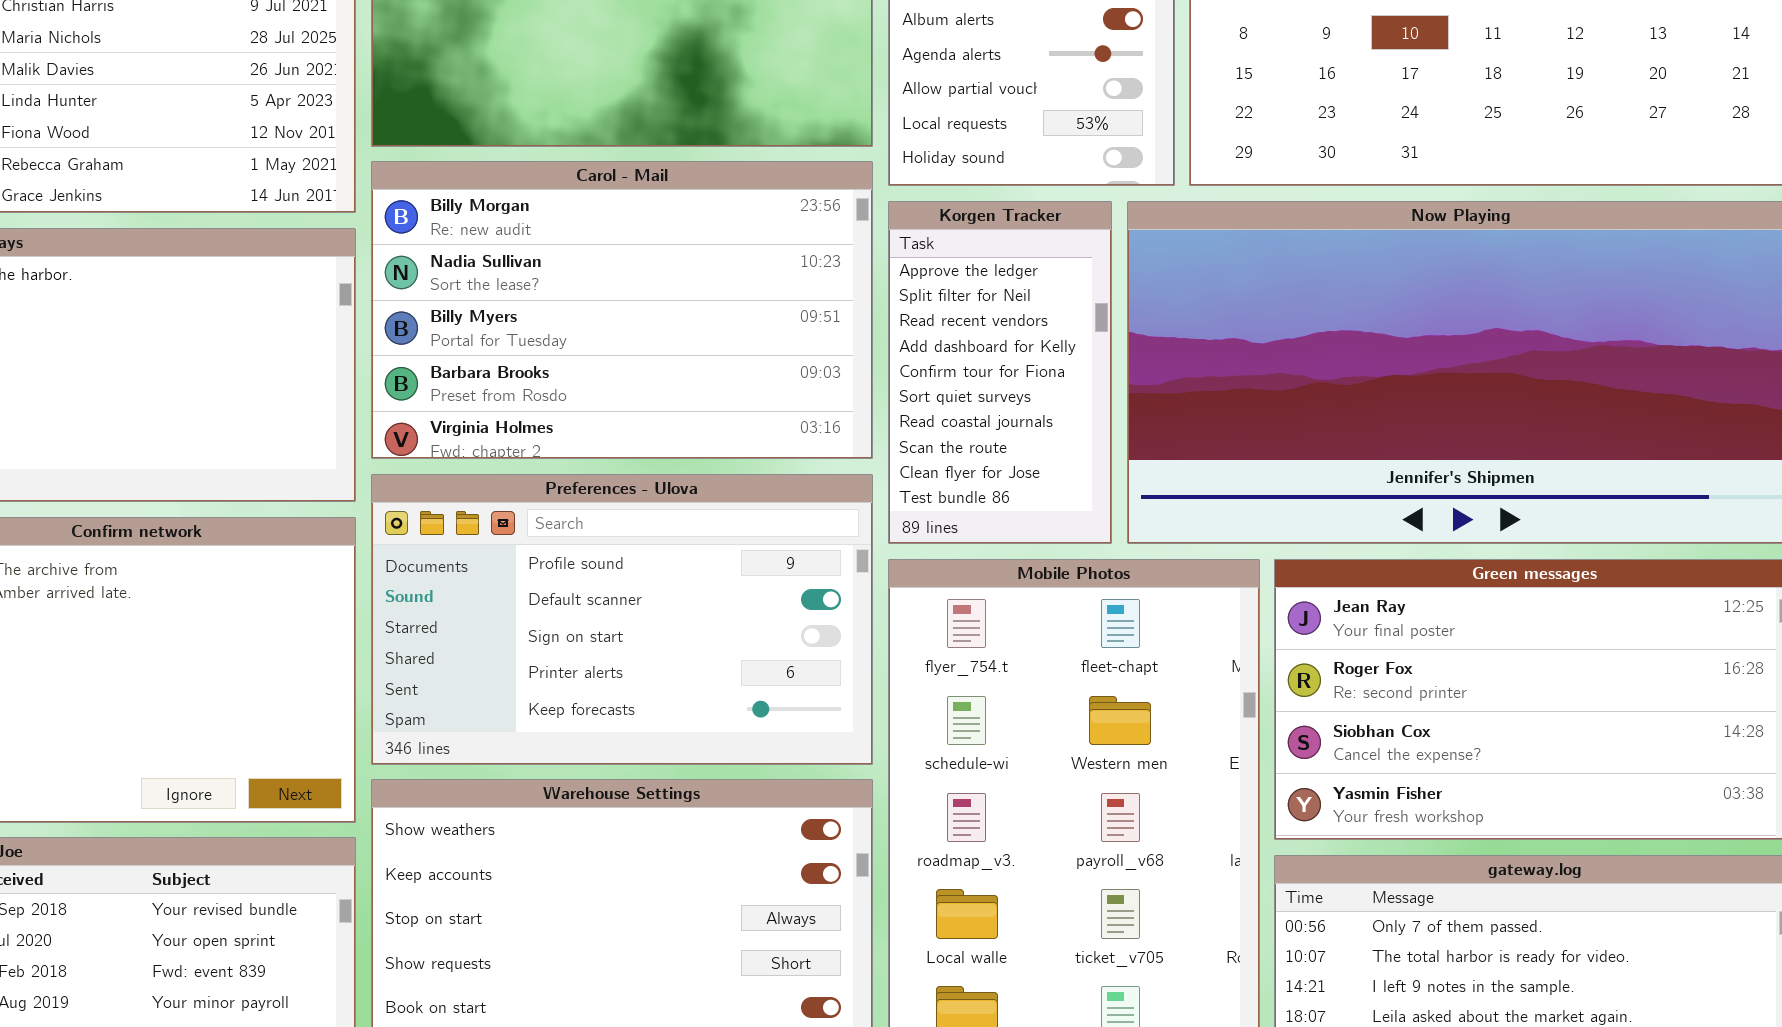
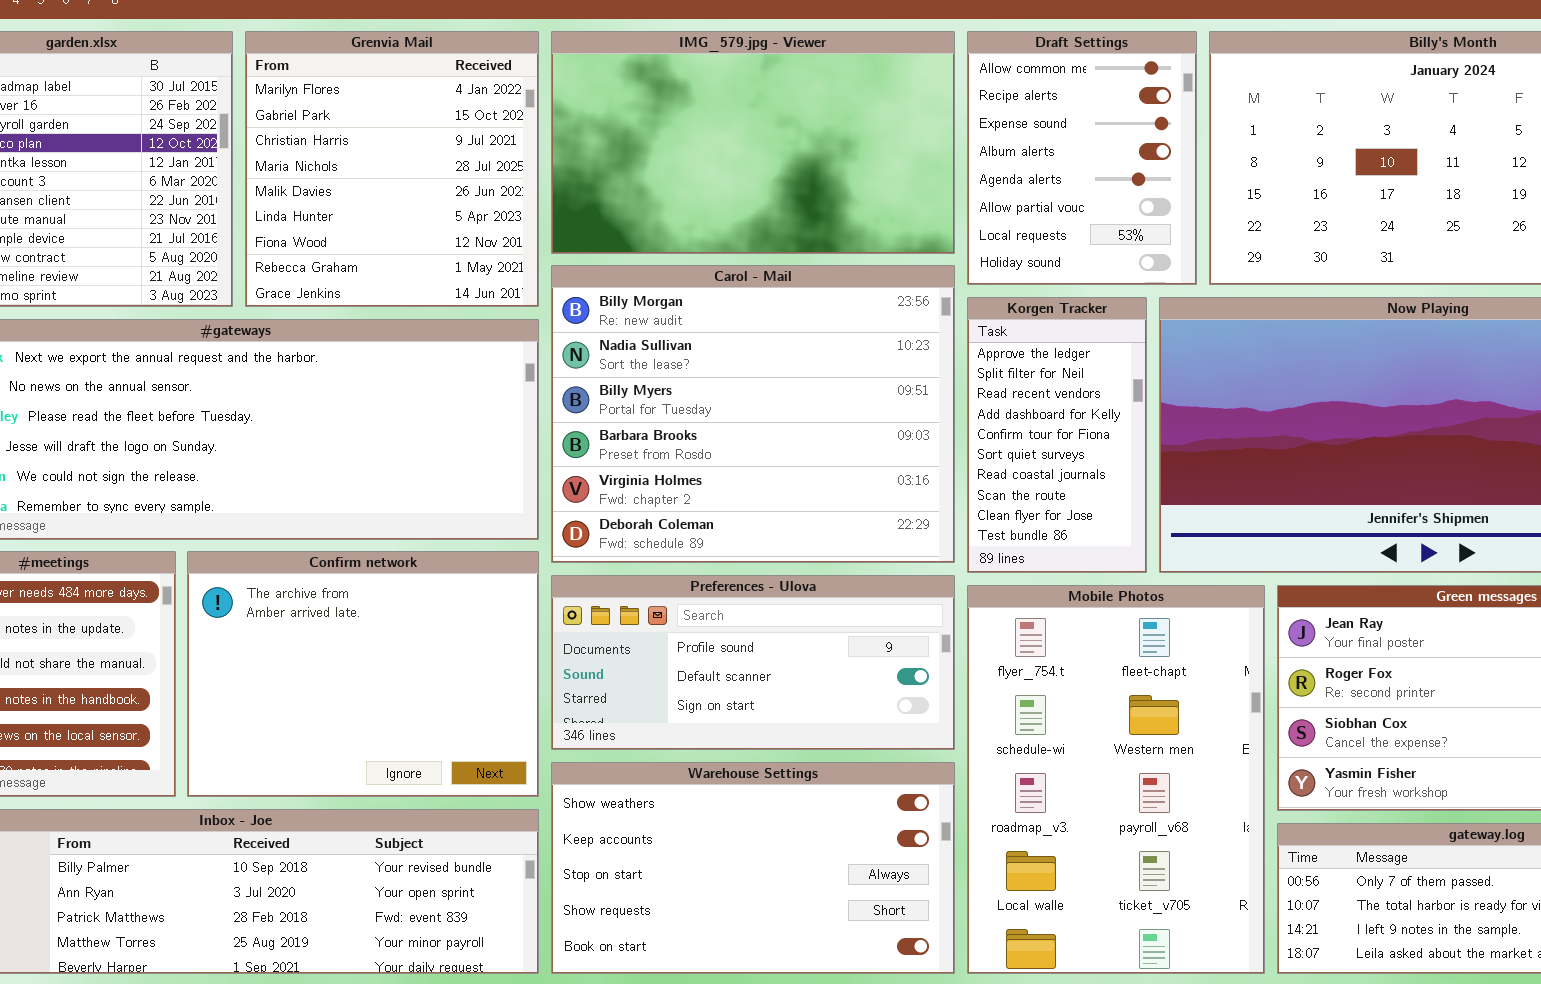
Carol - Mail: [371,161,873,459] -> [551,265,955,563], resized
Preferences - Ulova: [371,474,873,765] -> [551,575,955,750], resized

